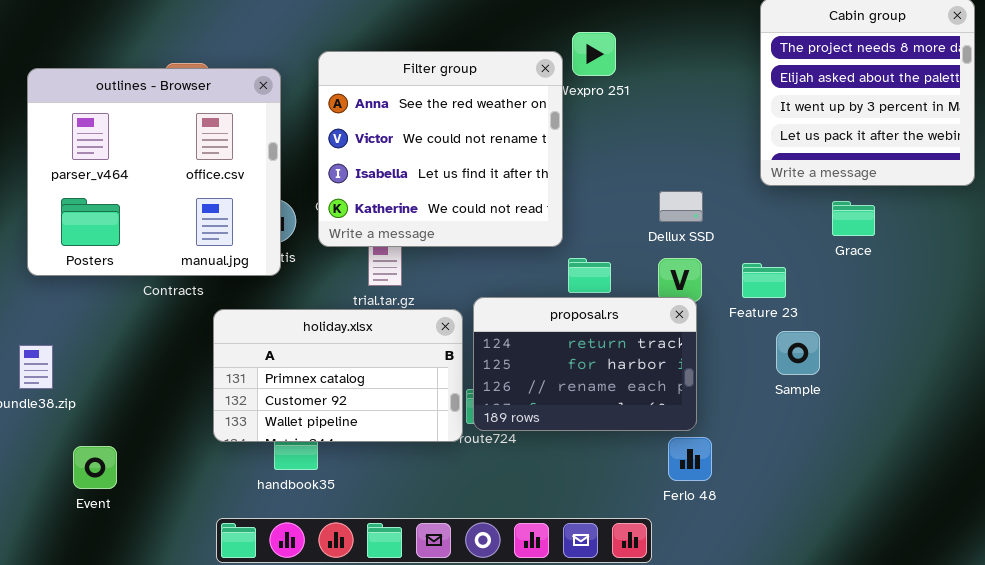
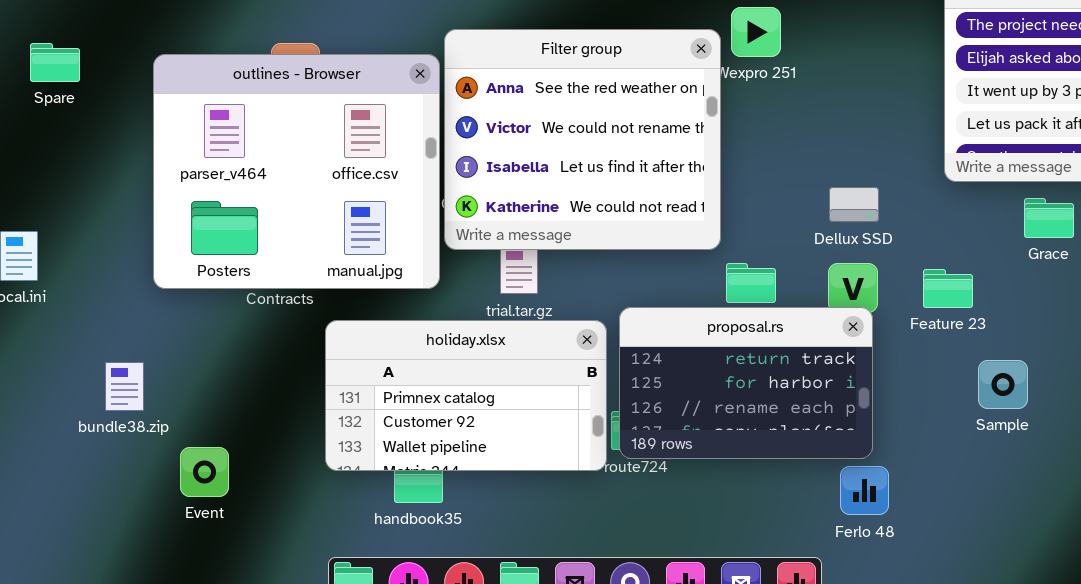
outlines - Browser: [27,68,281,276] -> [153,54,440,289], moved
Sample: [776,331,820,375] -> [978,360,1028,409], moved
Event: [73,446,117,489] -> [180,447,229,497], moved

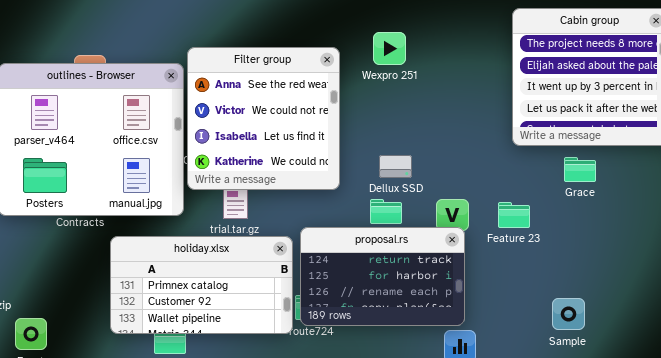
Filter group: [444,29,721,250] -> [187,47,340,190], resized
Dellux SSD: [829,187,879,222] -> [379,155,412,178], moved
Sample: [978,360,1028,409] -> [552,298,585,330], moved

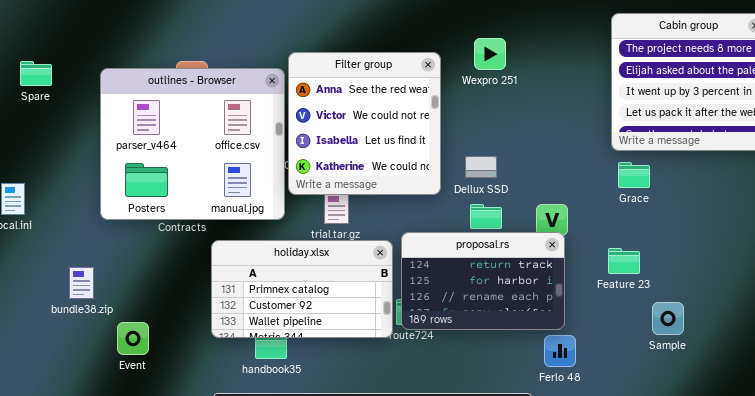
Dellux SSD: [379,155,412,178] -> [465,156,497,178], moved
Grace: [564,157,596,182] -> [618,162,650,188], moved
Feature 23: [498,202,530,228] -> [608,248,640,274], moved

